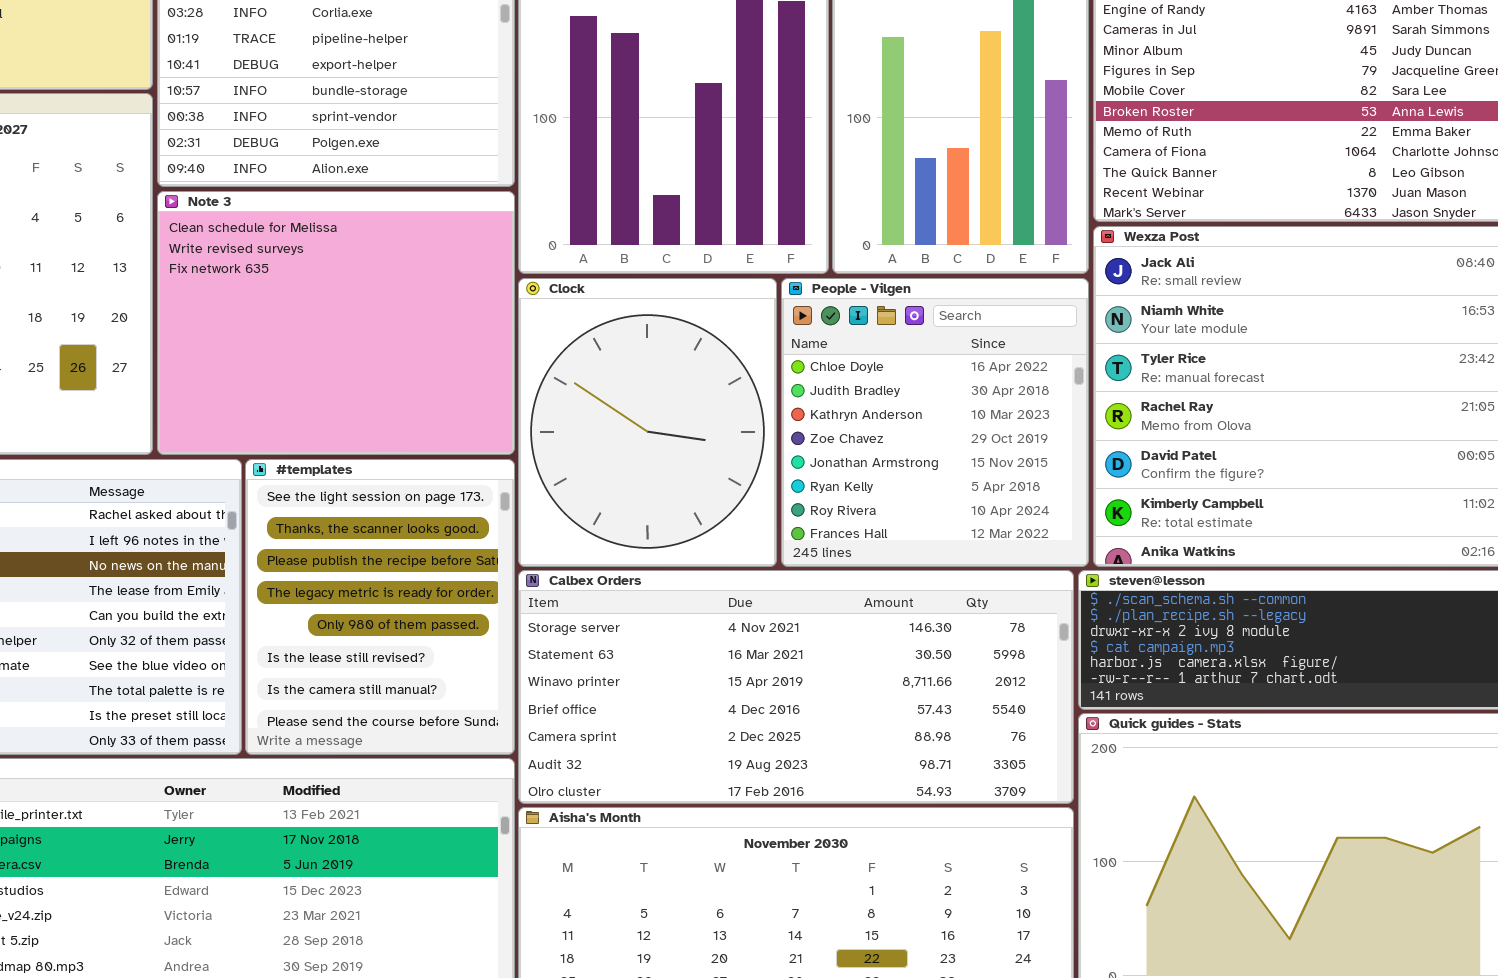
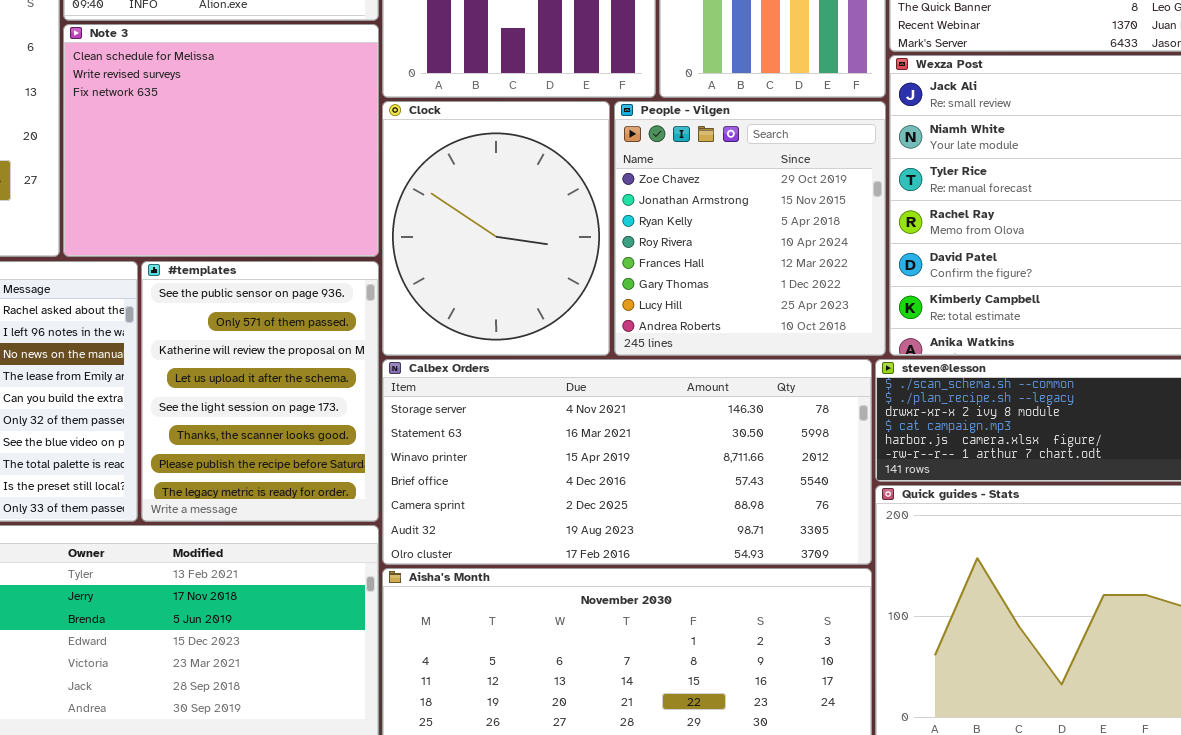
People - Vilgen: [781,278,1089,567] -> [614,101,886,356], scrolled down 3 rows
#templates: [245,459,515,755] -> [141,261,379,522], scrolled up 4 rows

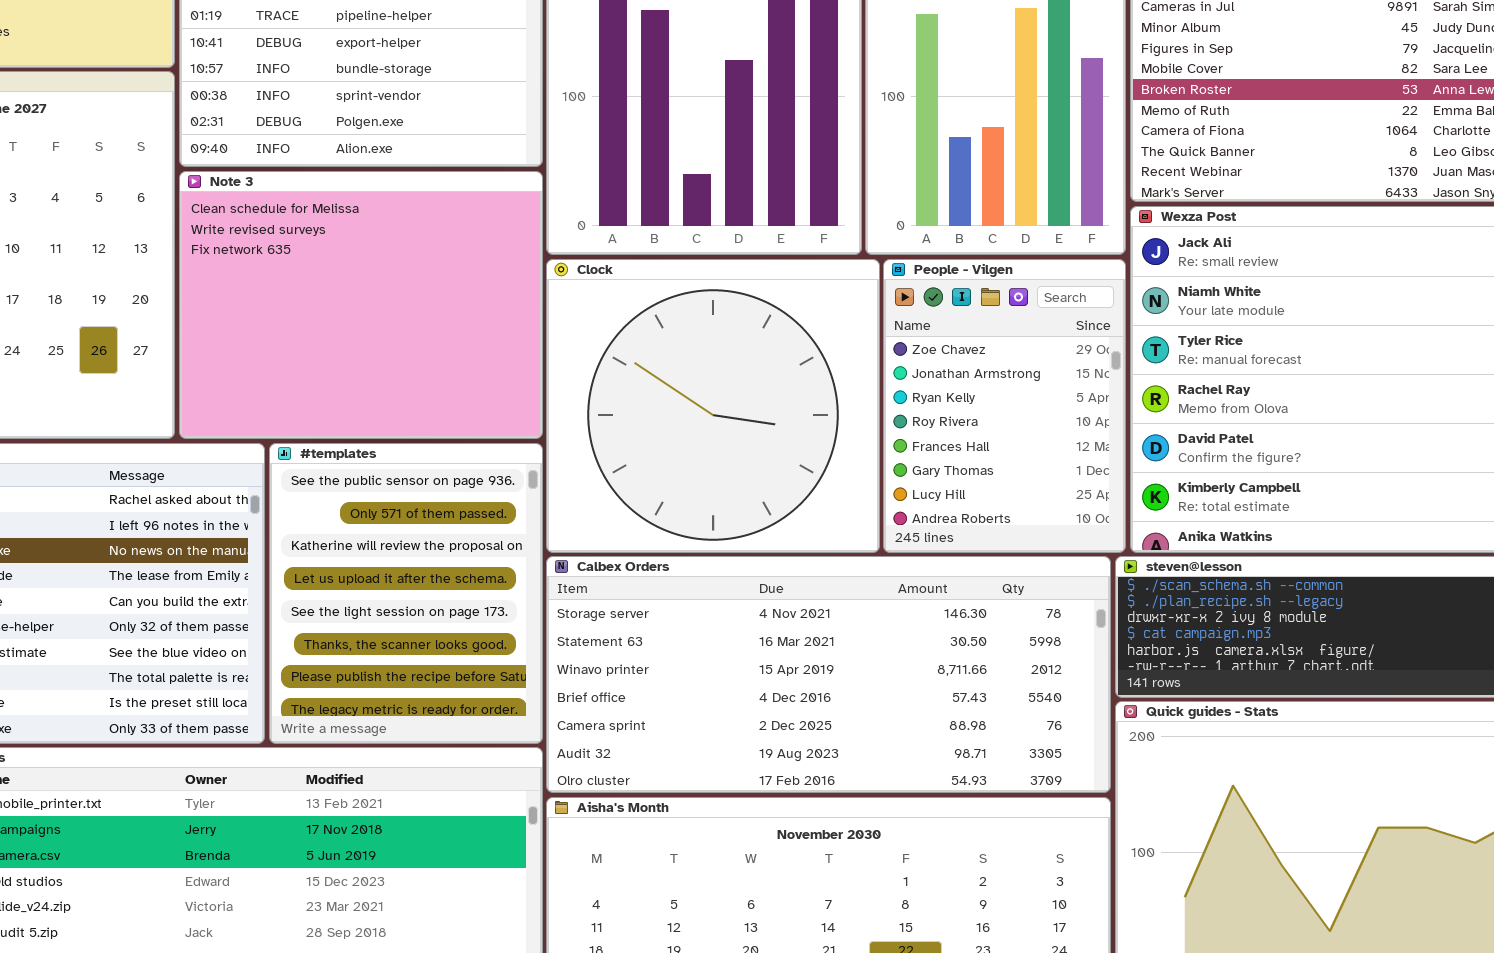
Clock: [382,101,610,356] -> [546,259,880,553], resized
People - Vilgen: [614,101,886,356] -> [883,259,1126,553], resized

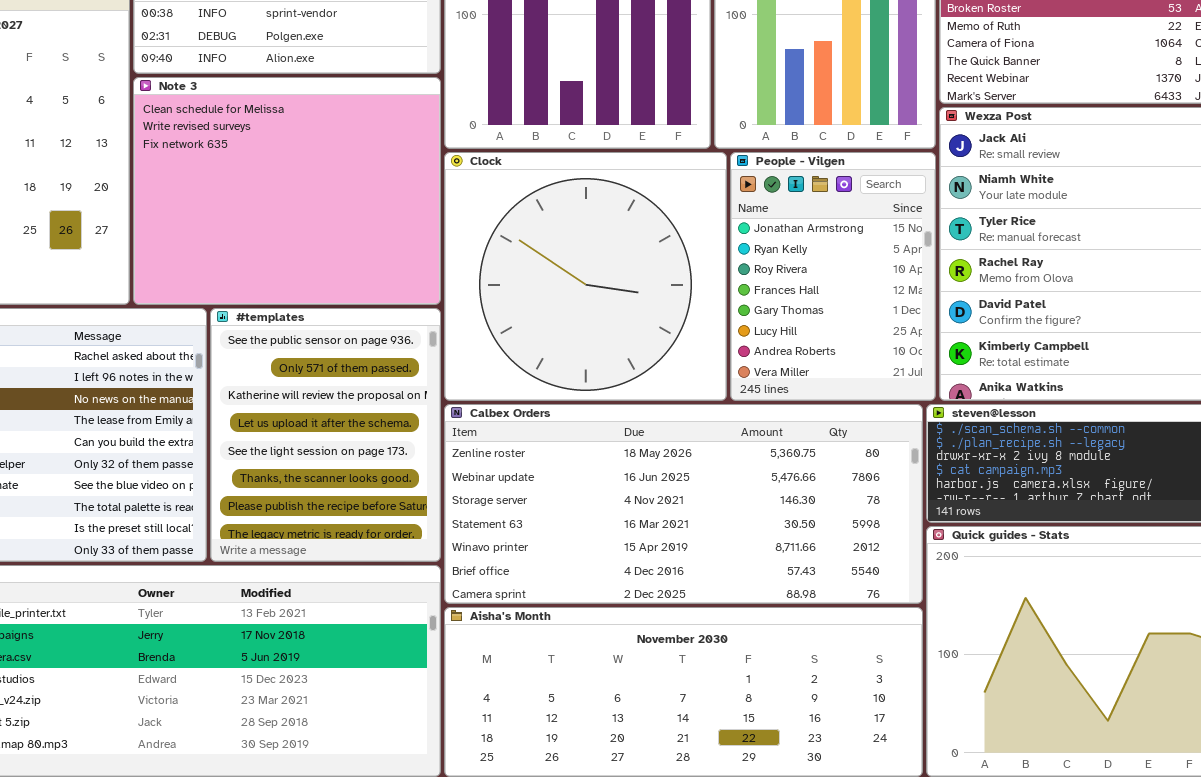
People - Vilgen: [883,259,1126,553] -> [730,152,936,401], scrolled down 1 row
Calbex Orders: [546,556,1111,793] -> [444,404,923,604], scrolled up 2 rows

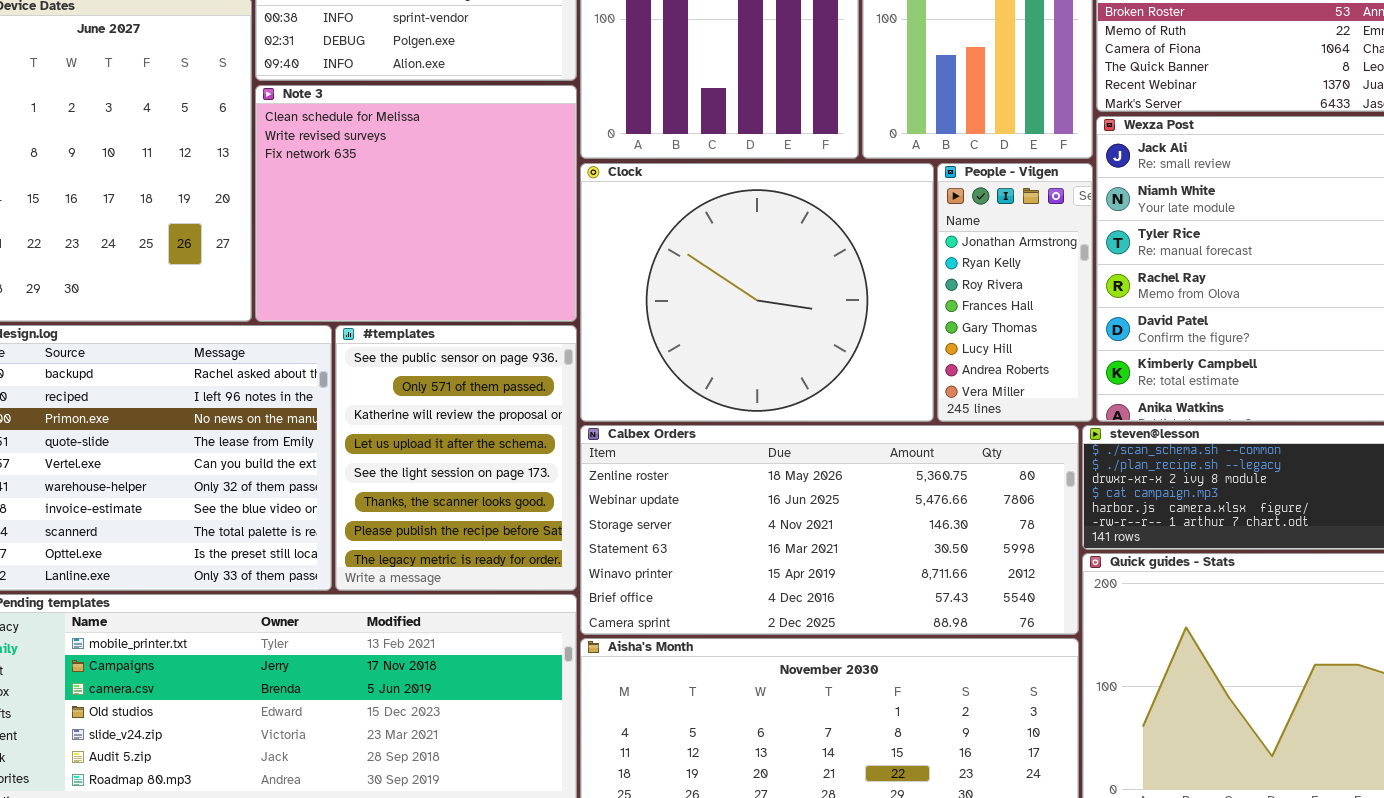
Clock: [444,152,727,401] -> [580,163,934,422], resized
People - Vilgen: [730,152,936,401] -> [937,163,1093,422], resized

